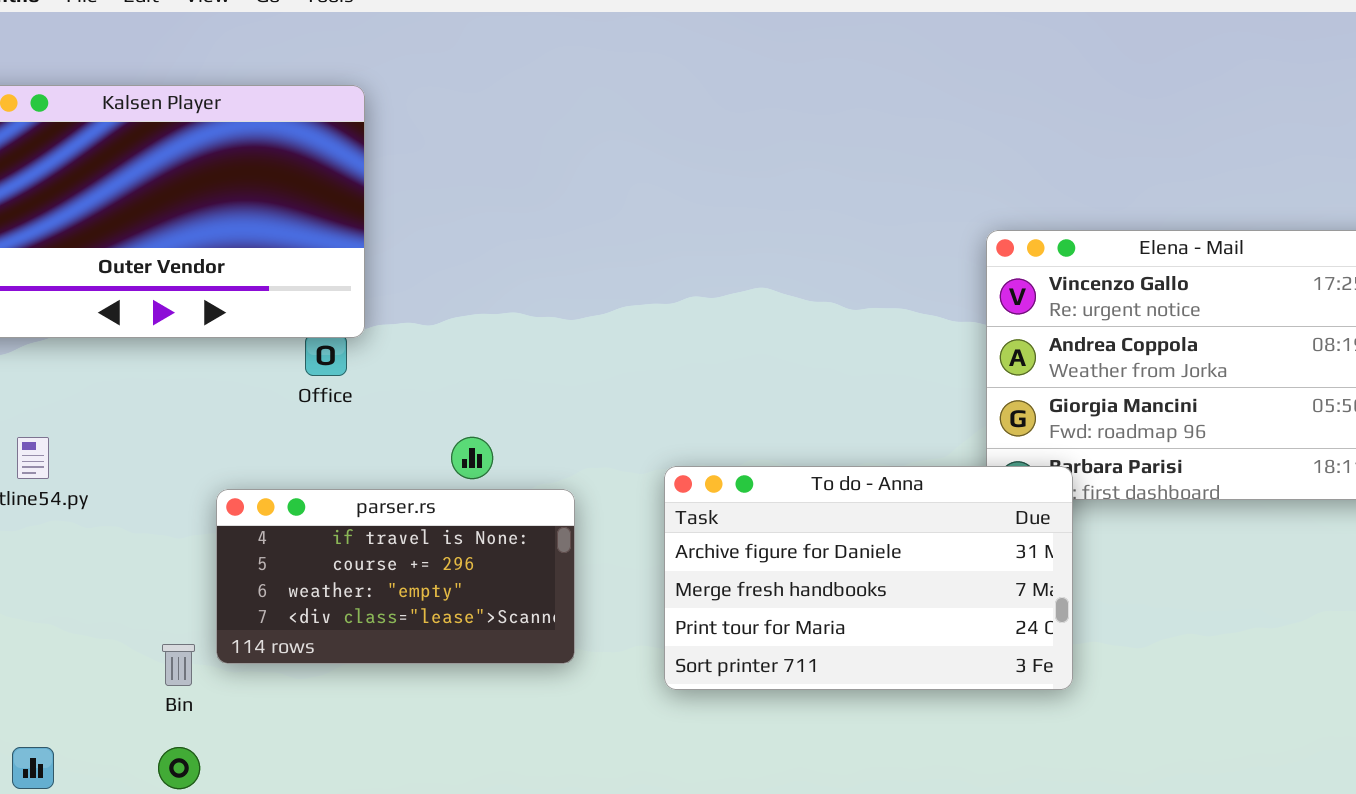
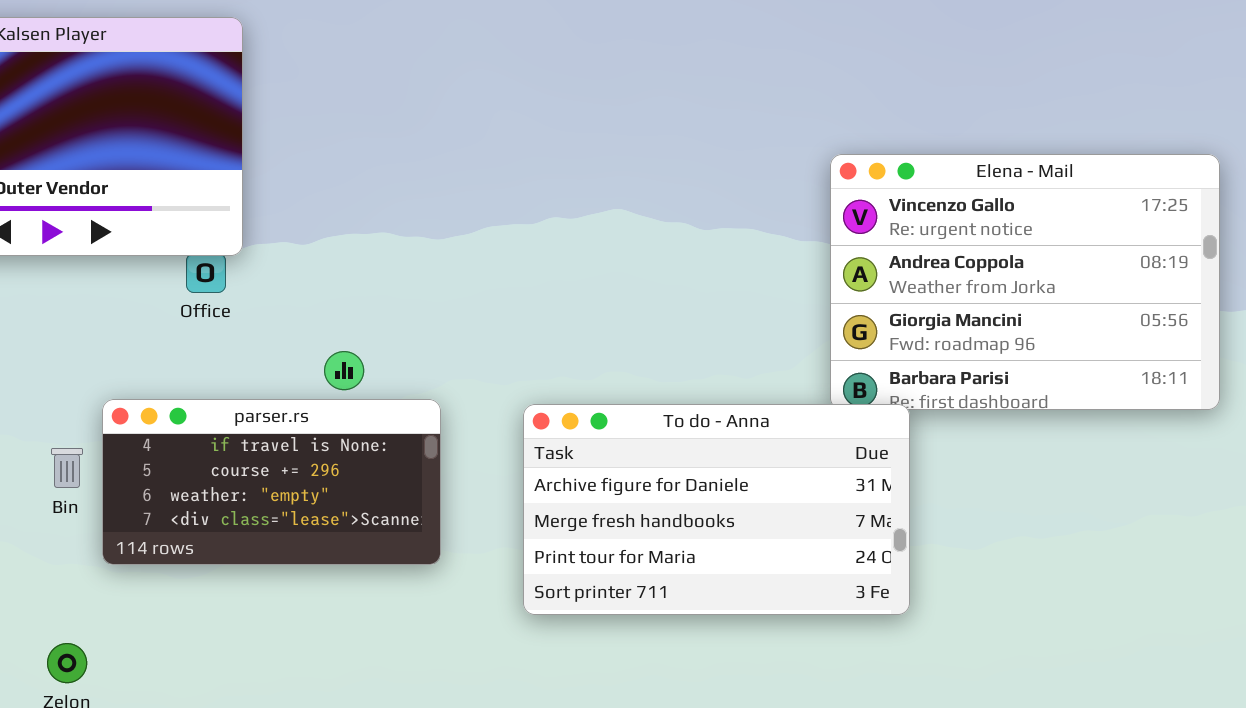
To do - Anna: [664,466,1073,690] -> [523,404,910,615], moved
Bin: [162,644,195,686] -> [51,448,83,488], moved

